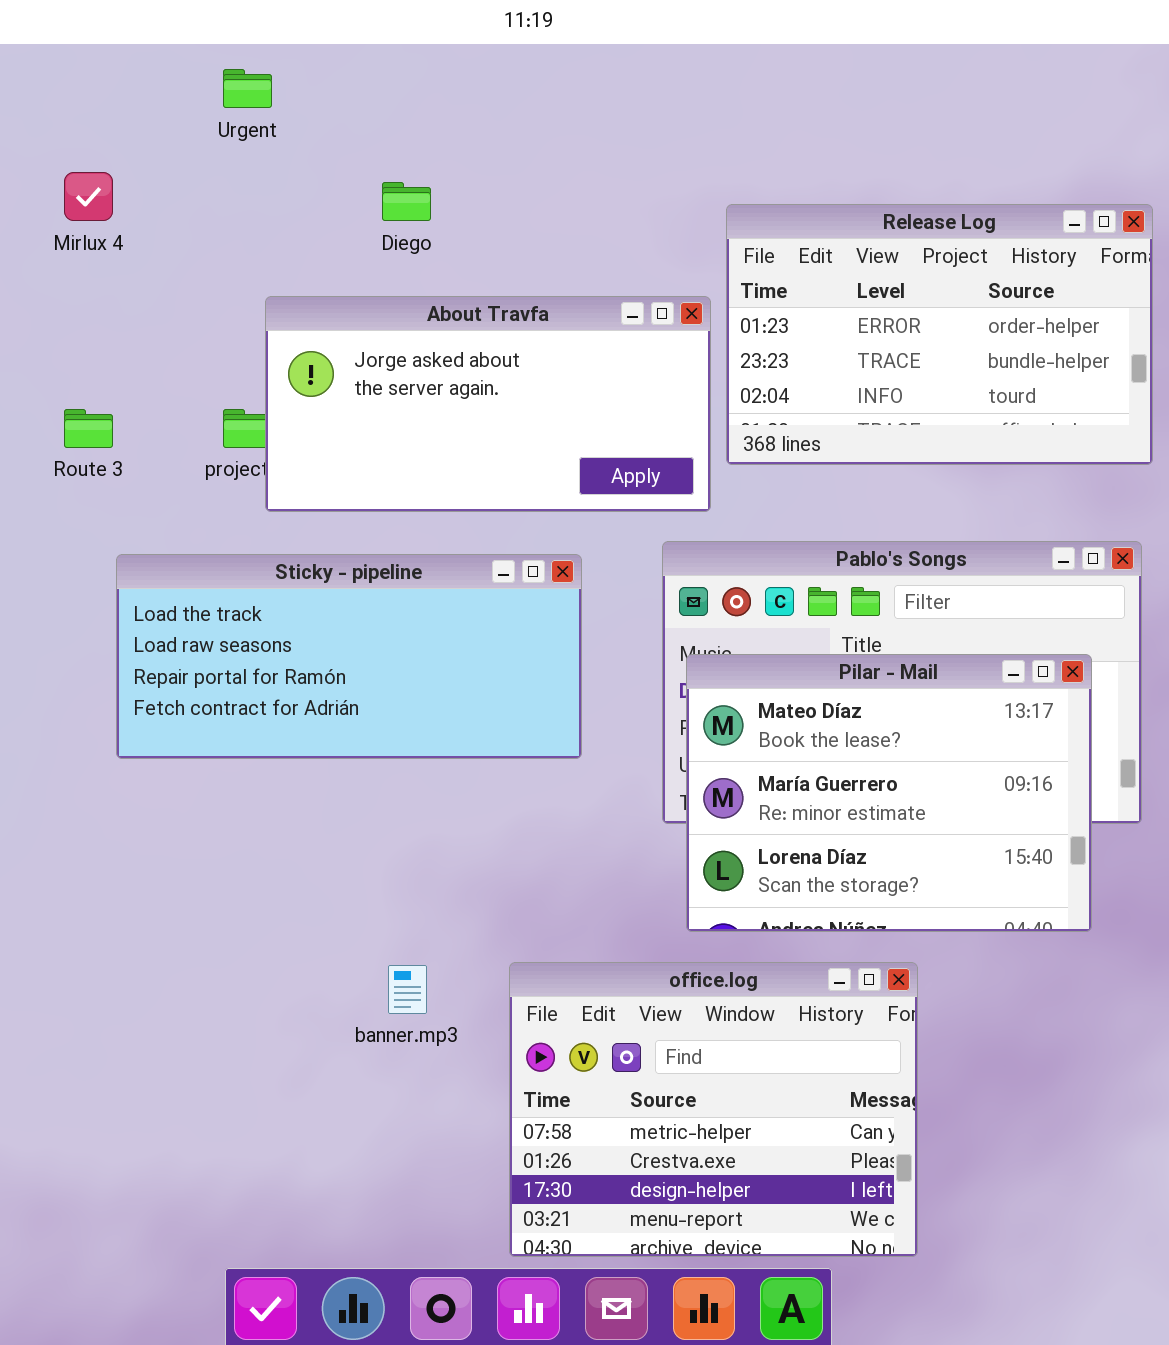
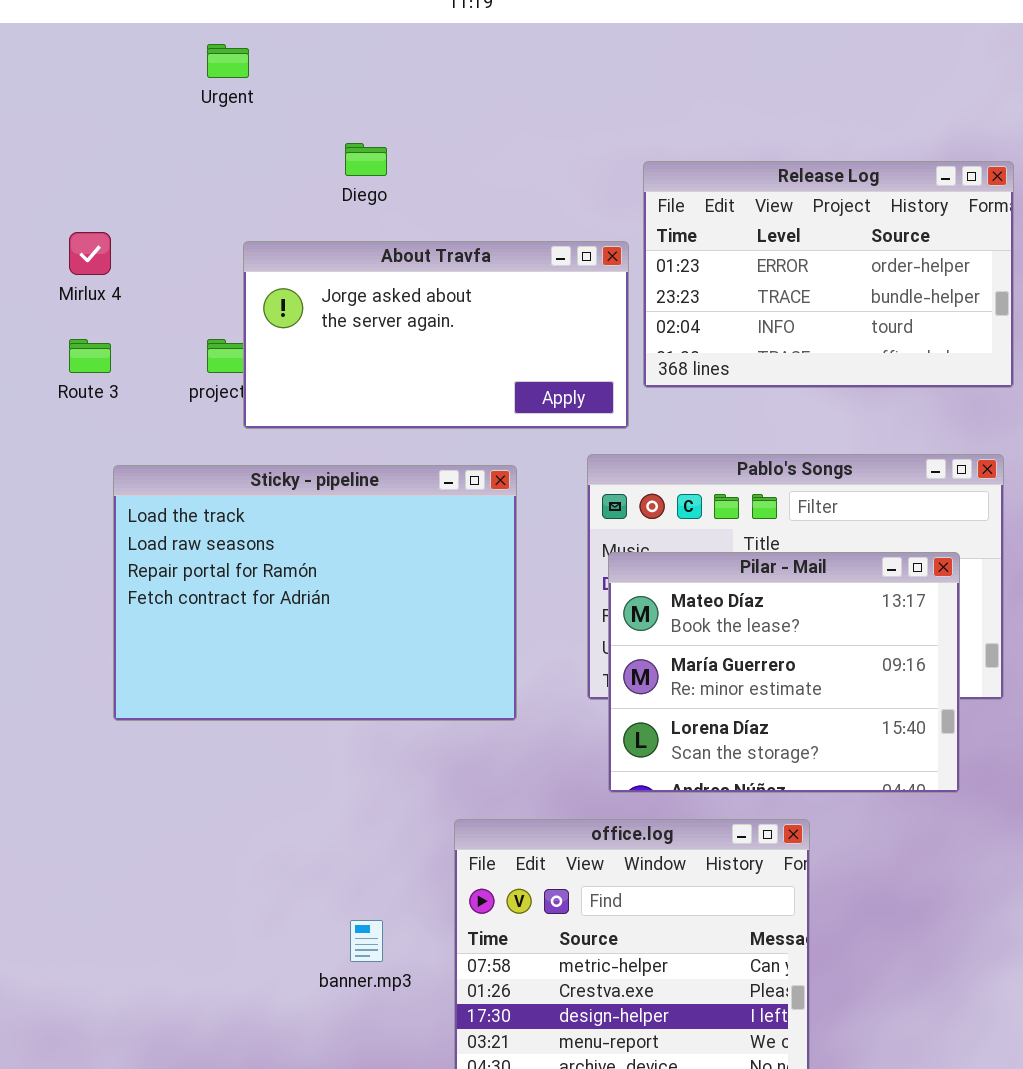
Mirlux 4: [64,172,113,221] -> [69,232,111,275], moved
Sticky - pipeline: [116,554,582,759] -> [113,465,517,721], resized
banner.mp3: [388,965,427,1014] -> [350,920,383,962], moved

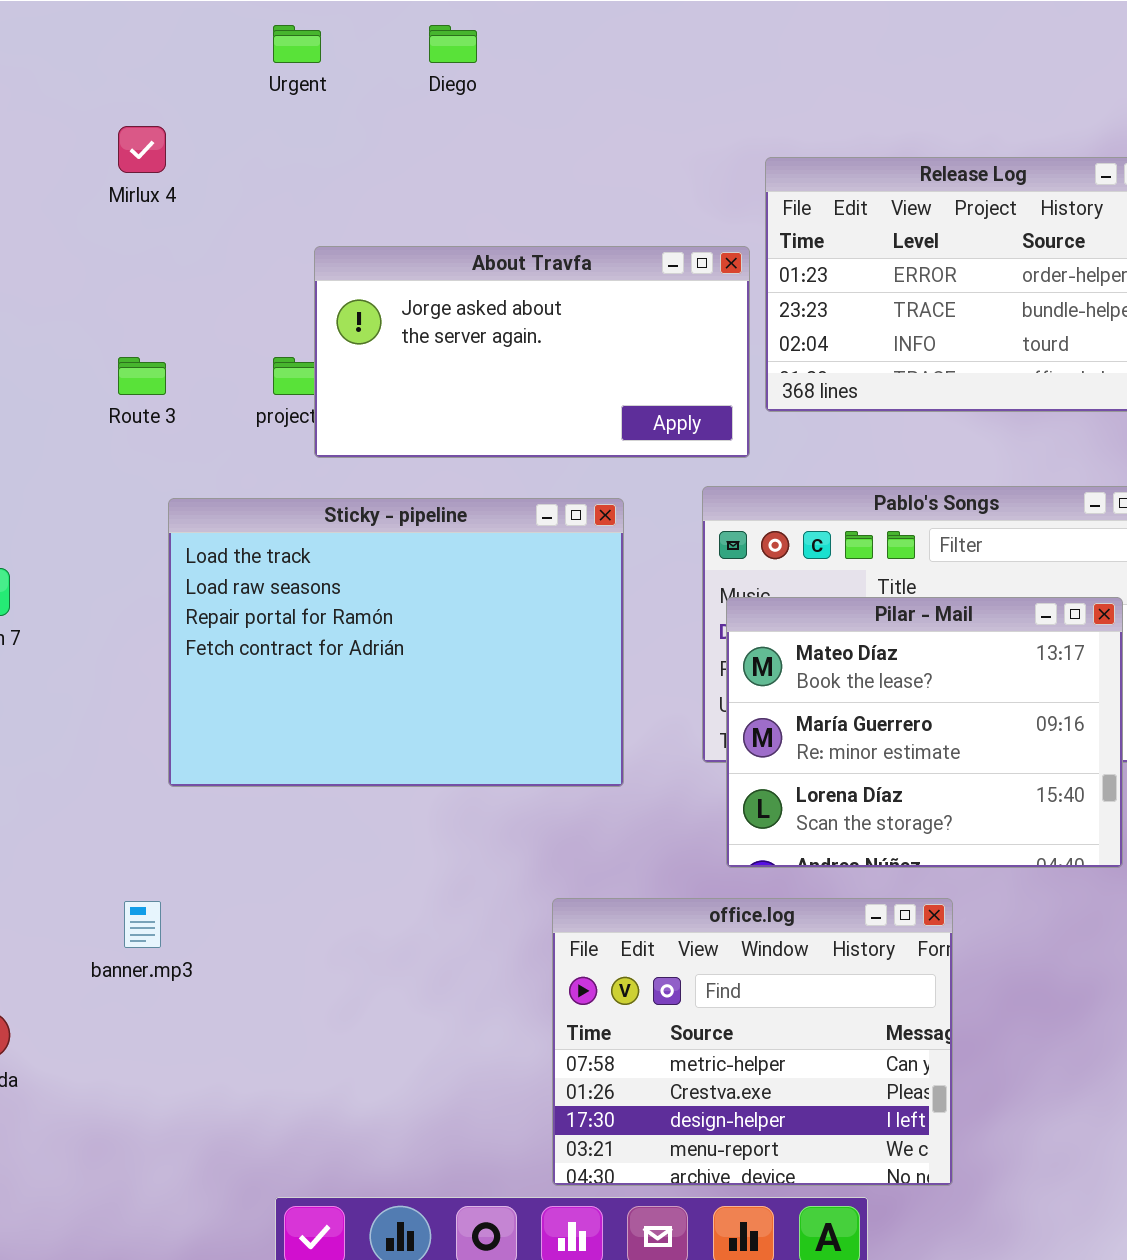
Diego: [345,143,387,176] -> [429,25,477,63], moved
Mirlux 4: [69,232,111,275] -> [118,126,166,173], moved
banner.mp3: [350,920,383,962] -> [124,901,161,948], moved

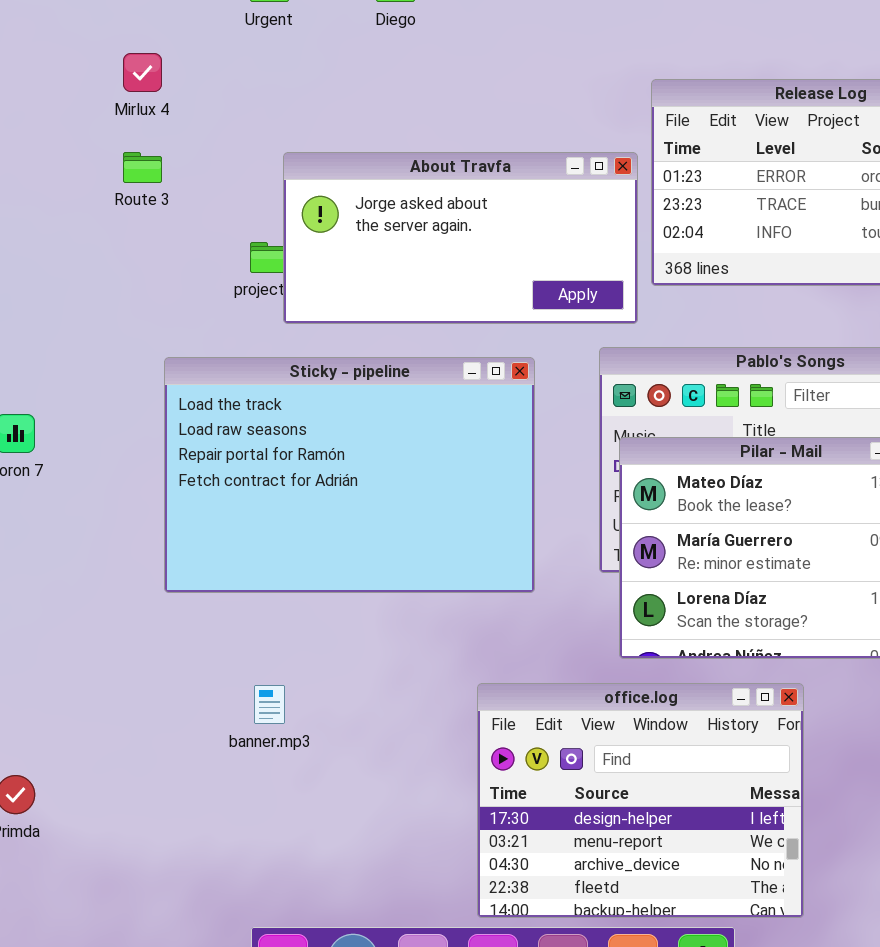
Route 3: [118,357,166,395] -> [123,152,162,183], moved
office.log: [552,898,953,1186] -> [477,683,804,918], scrolled down 2 rows
banner.mp3: [124,901,161,948] -> [254,685,285,724], moved

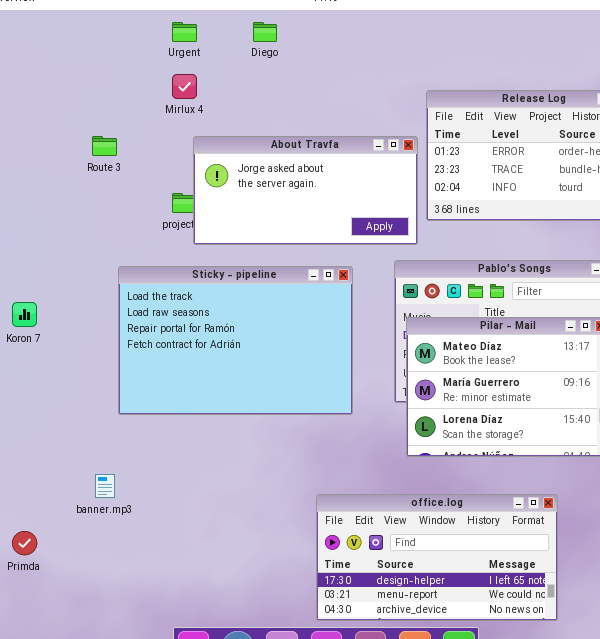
Mirlux 4: [123,53,162,92] -> [172,74,197,99], moved
office.log: [477,683,804,918] -> [316,494,558,621], resized
banner.mp3: [254,685,285,724] -> [95,474,115,498], moved

